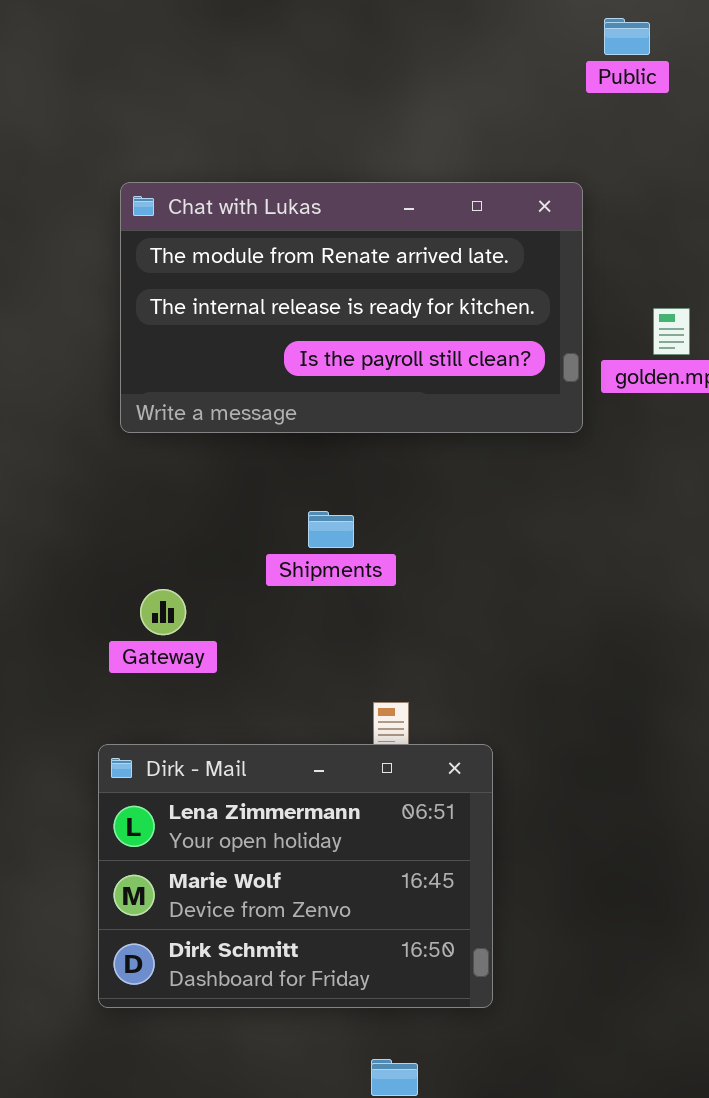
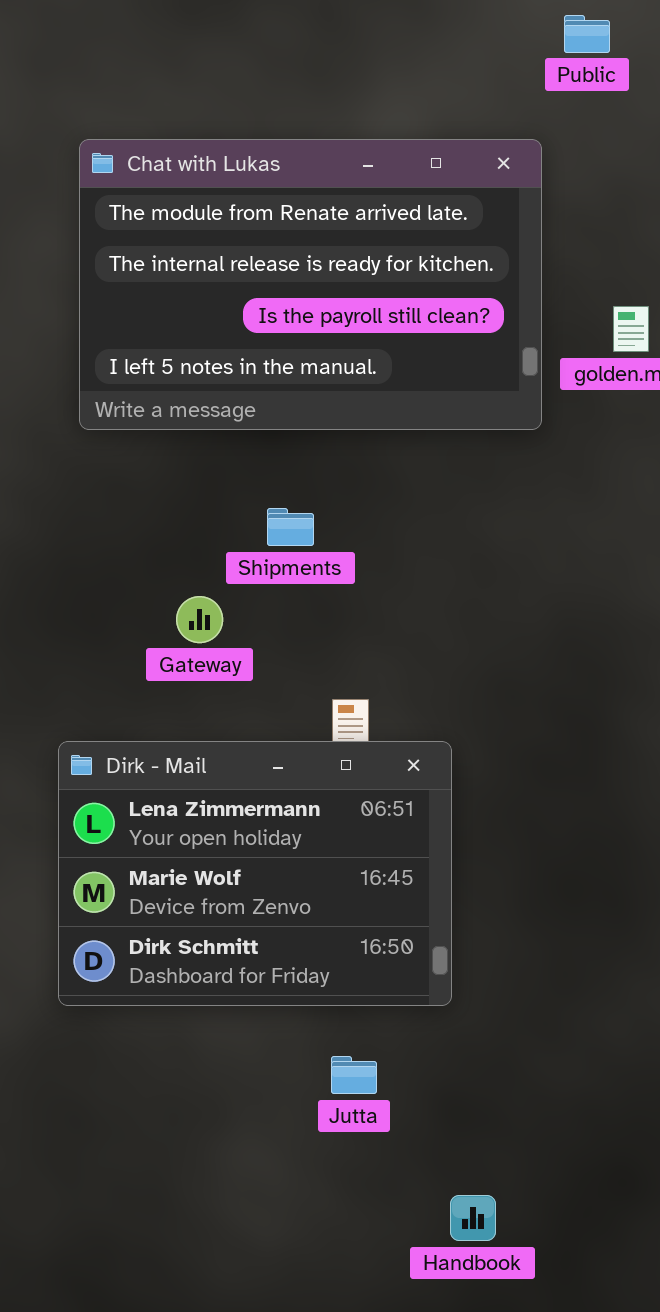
Chat with Lukas: [120,182,583,433] -> [79,139,542,430], resized
Gateway: [140,589,186,635] -> [176,596,223,643], moved

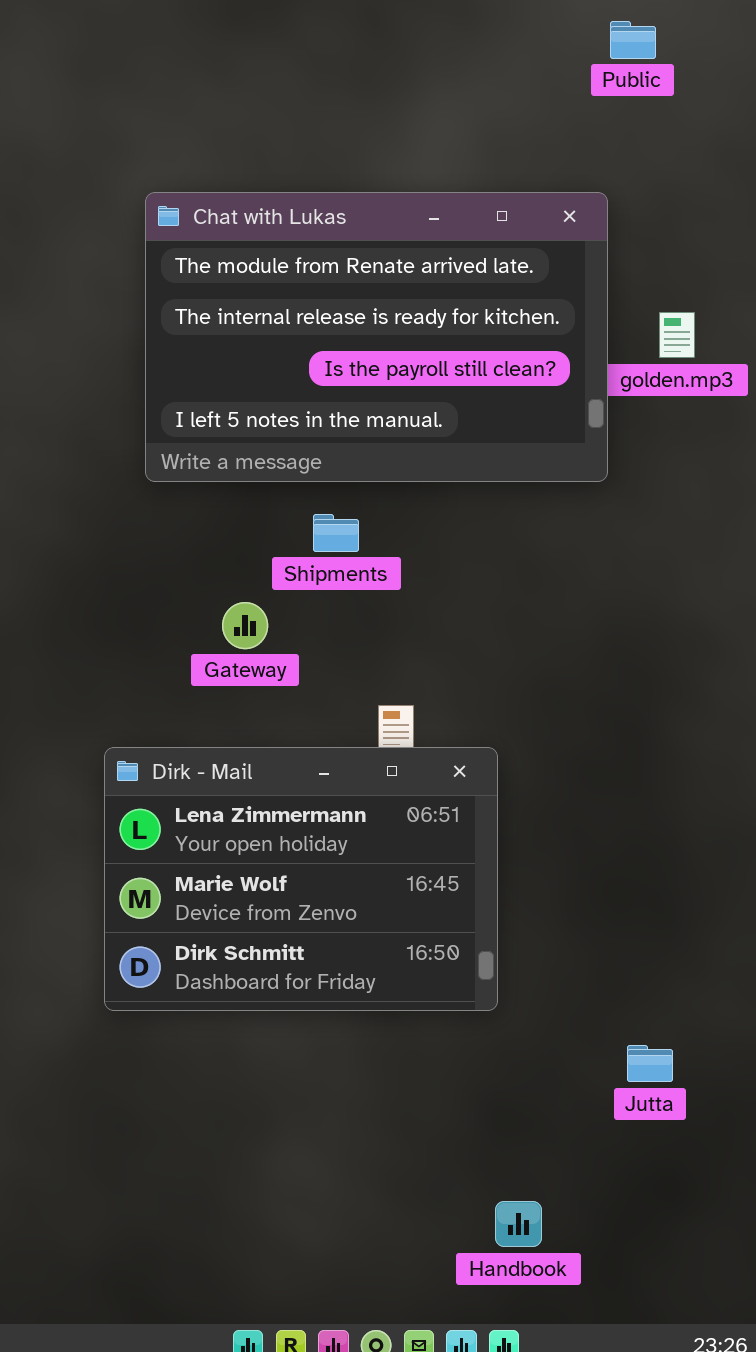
Chat with Lukas: [79,139,542,430] -> [145,192,608,482], moved
Jutta: [331,1056,377,1094] -> [627,1045,673,1082], moved

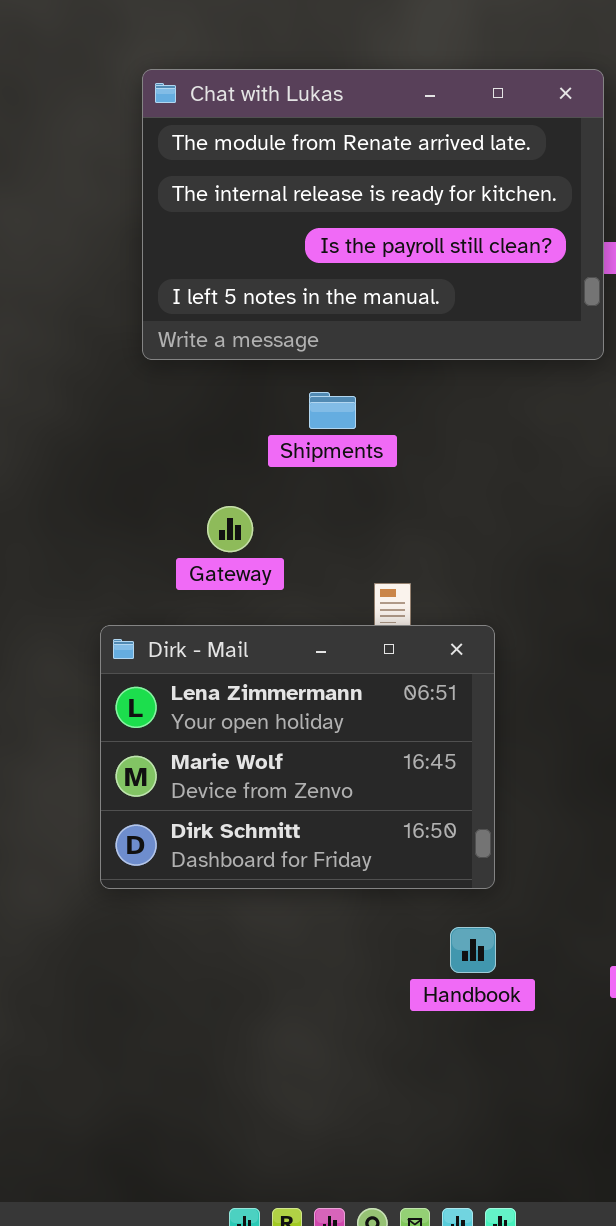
Gateway: [222,602,268,649] -> [207,506,253,552], moved
Handbook: [495,1201,542,1247] -> [450,927,496,973], moved

